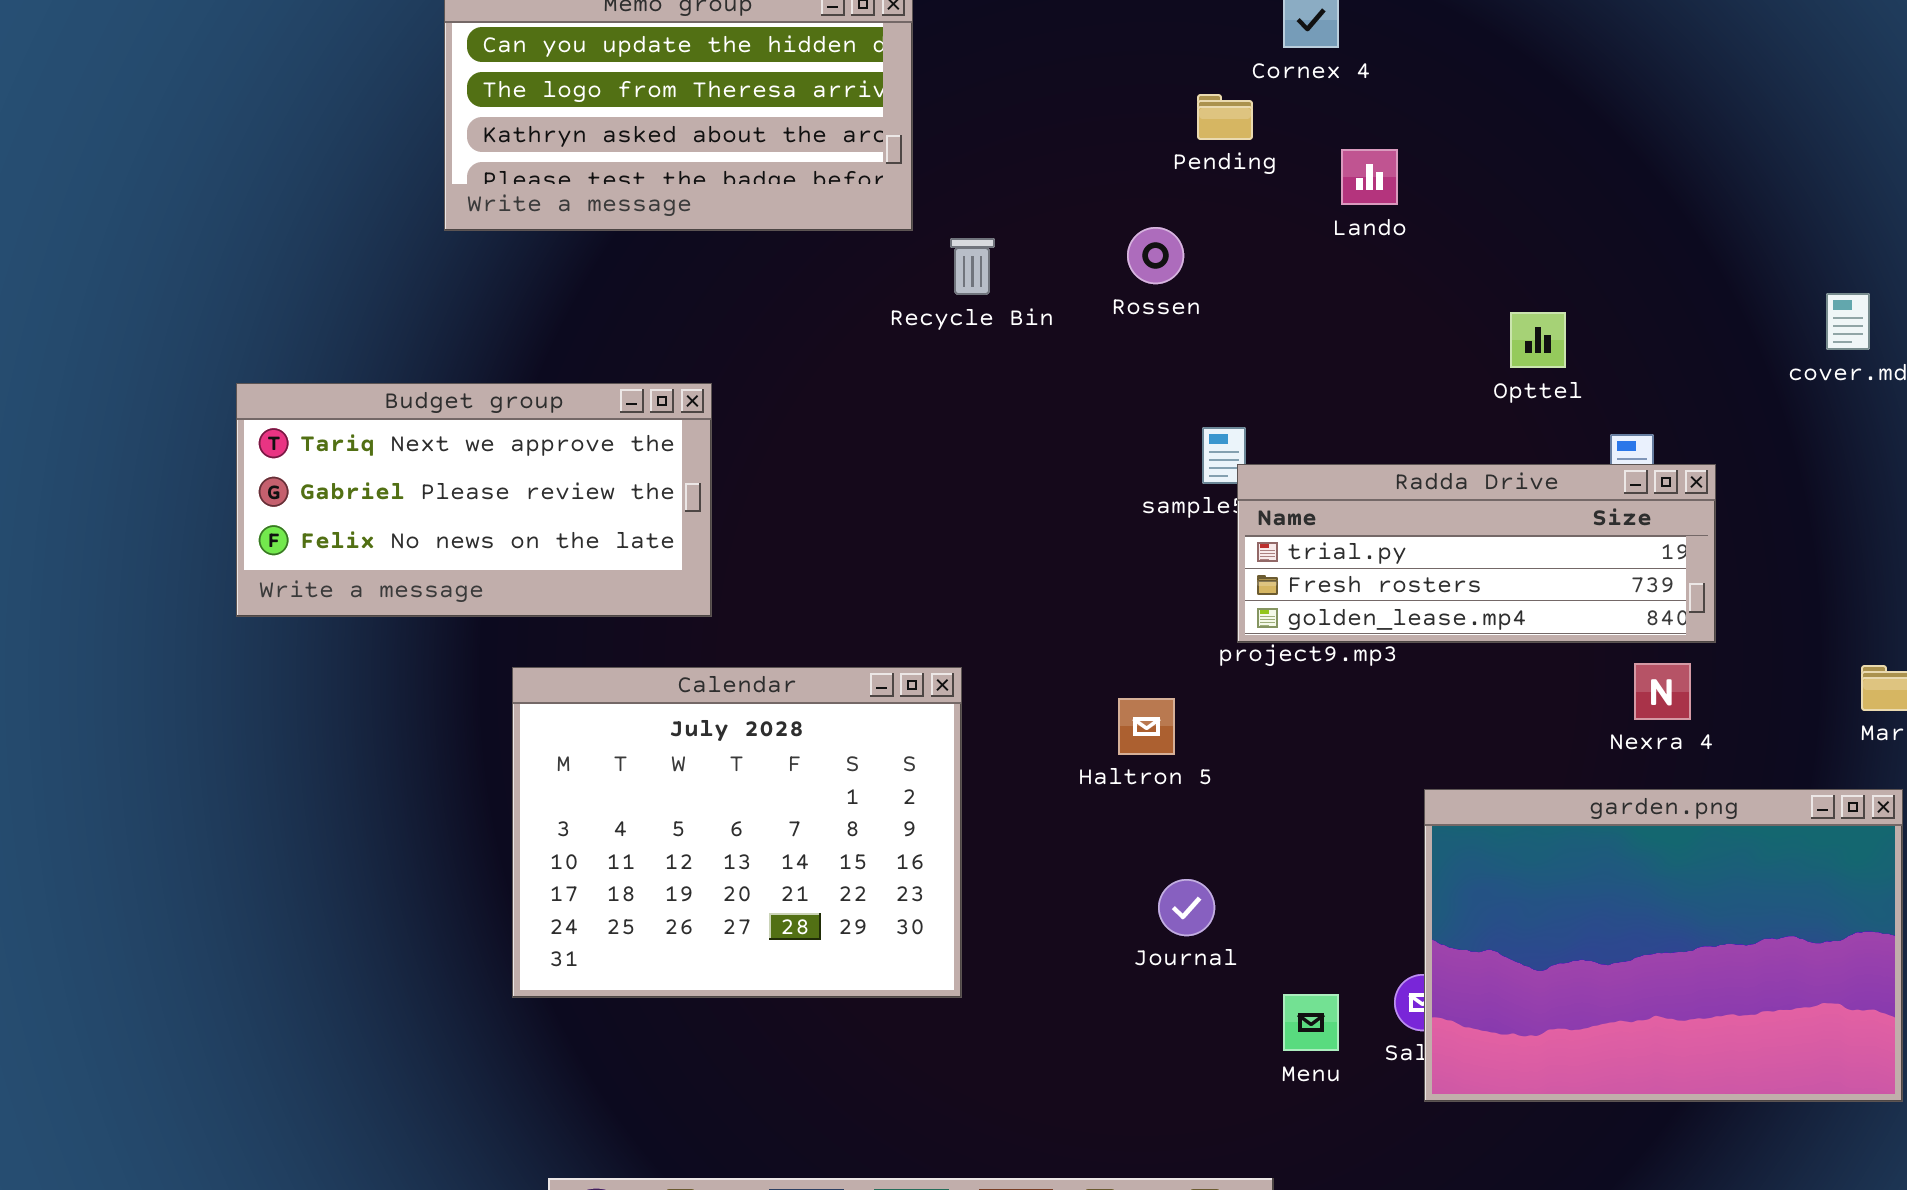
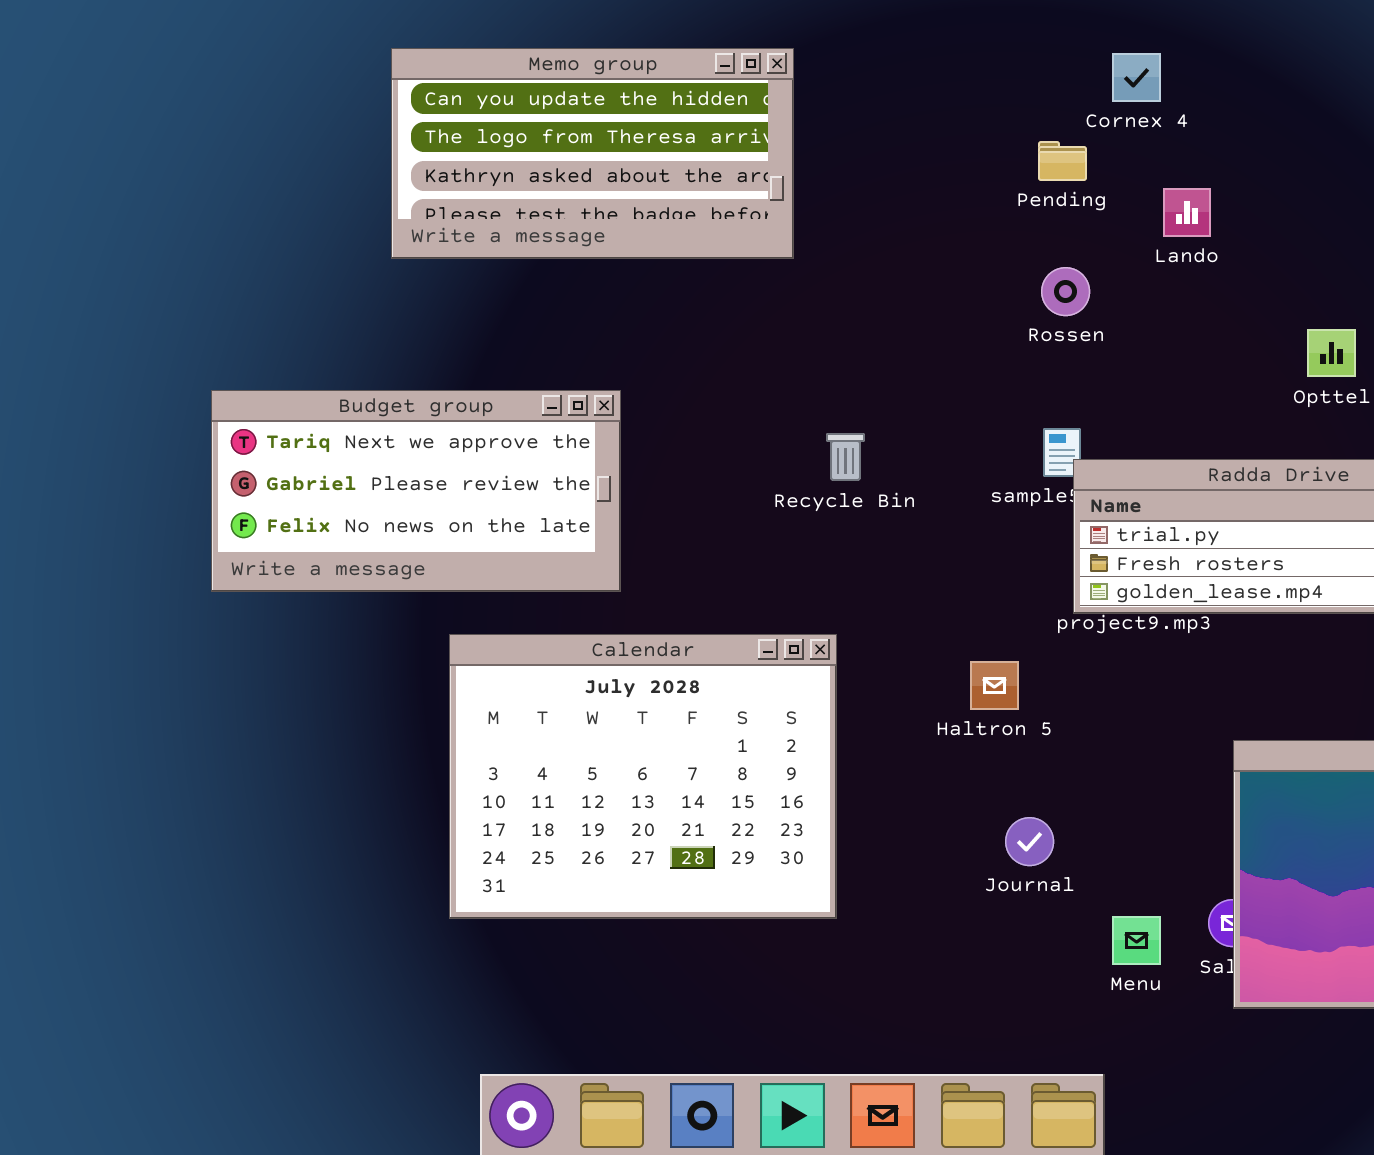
Rossen: [1127,227,1184,284] -> [1041,267,1090,316], moved
Recycle Bin: [950,238,995,295] -> [826,433,865,481], moved

